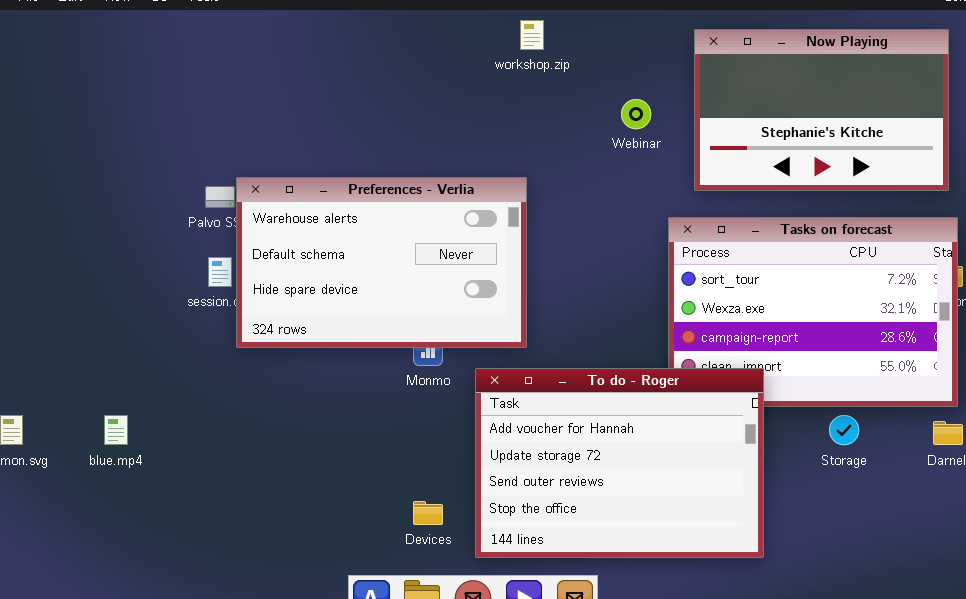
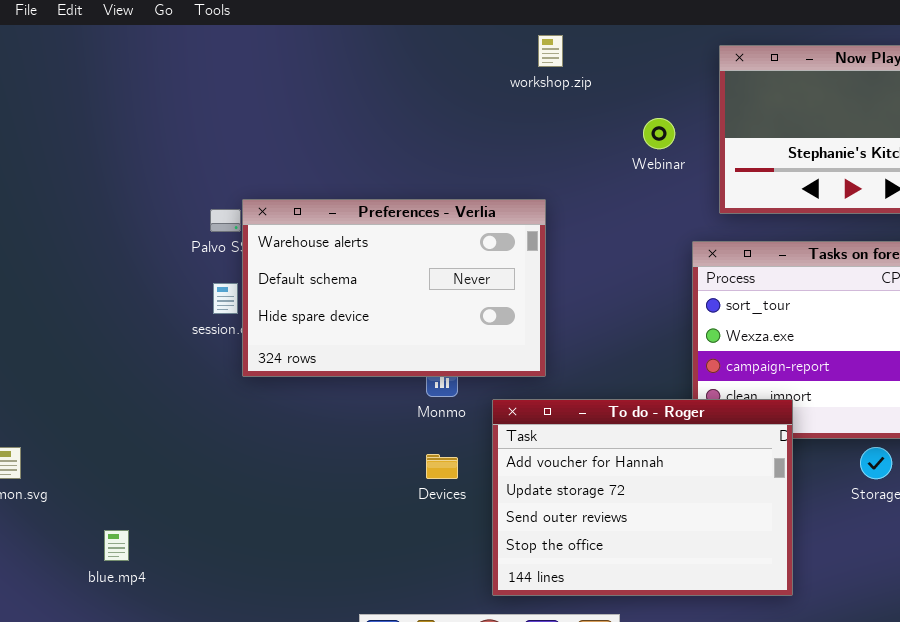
blue.mp4: [104,415,128,445] -> [104,530,129,561], moved
Devices: [413,501,443,525] -> [426,454,458,479], moved

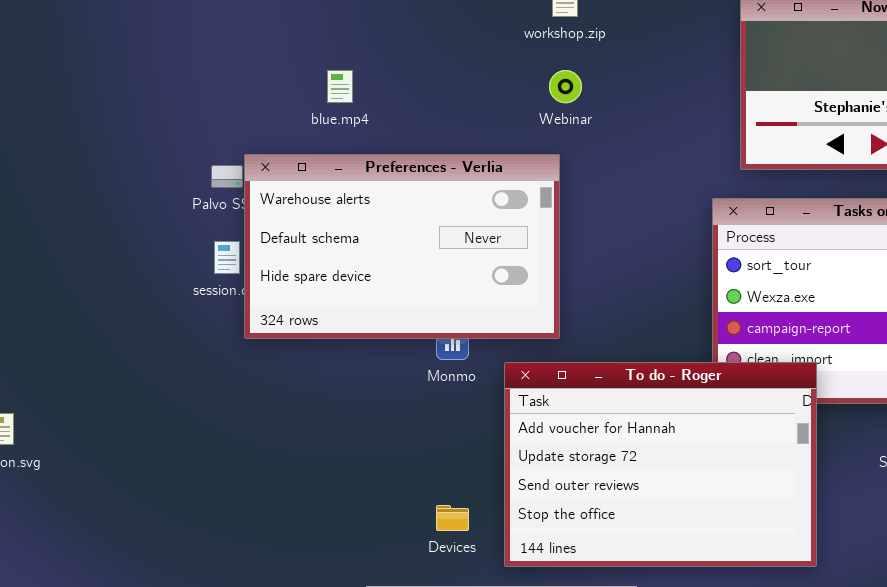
Webinar: [643,118,675,149] -> [549,70,582,103], moved
Devices: [426,454,458,479] -> [436,505,469,531], moved
blue.mp4: [104,530,129,561] -> [327,70,353,103], moved

